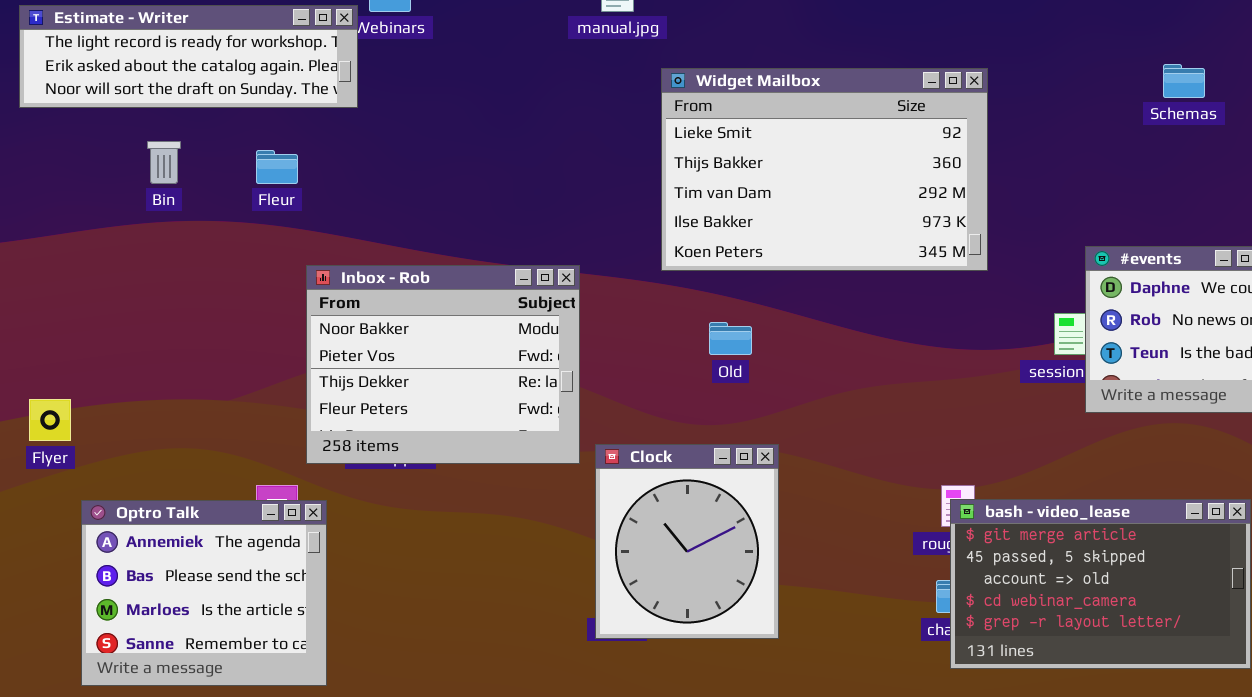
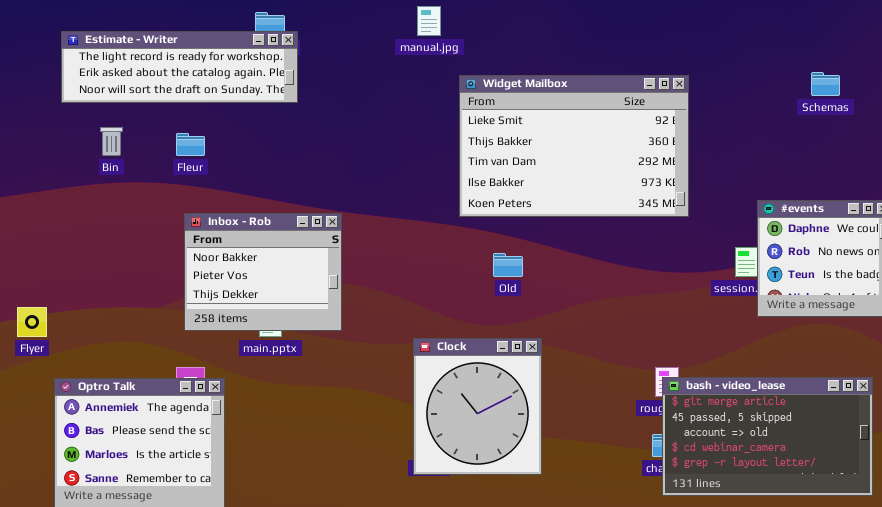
Estimate - Writer: [19,5,358,108] -> [61,31,298,103], moved
Inbox - Rob: [306,265,580,464] -> [184,213,342,331], moved, resized

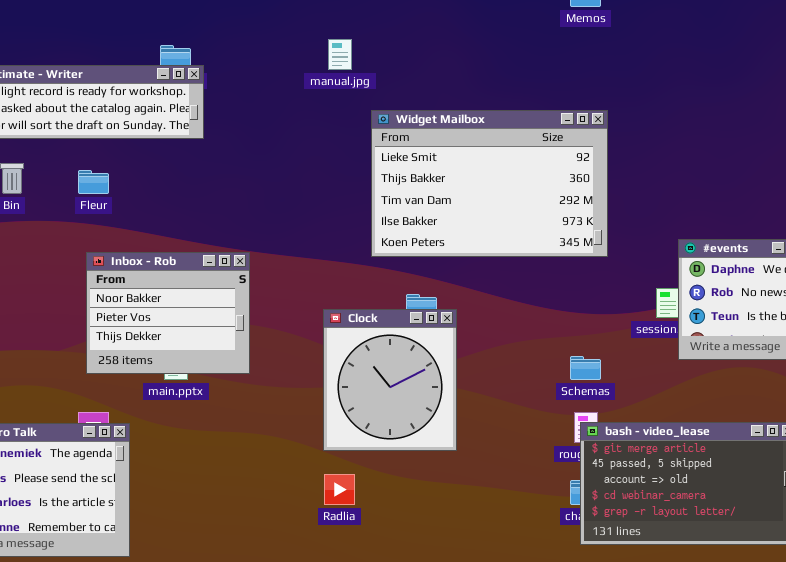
Schemas: [811,72,840,96] -> [570,356,601,380], moved
Clock: [413,338,542,475] -> [323,309,457,451], moved

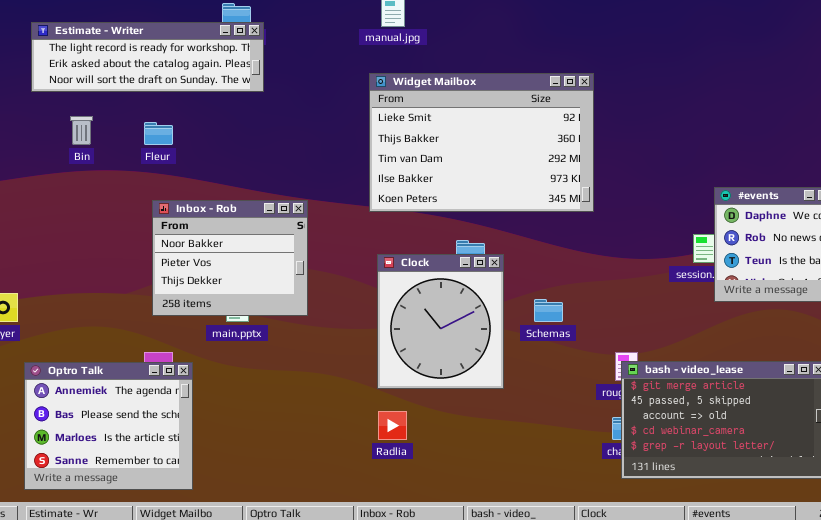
Widget Mailbox: [371,110,608,257] -> [369,73,594,212], moved
Schemas: [570,356,601,380] -> [534,299,563,322], moved

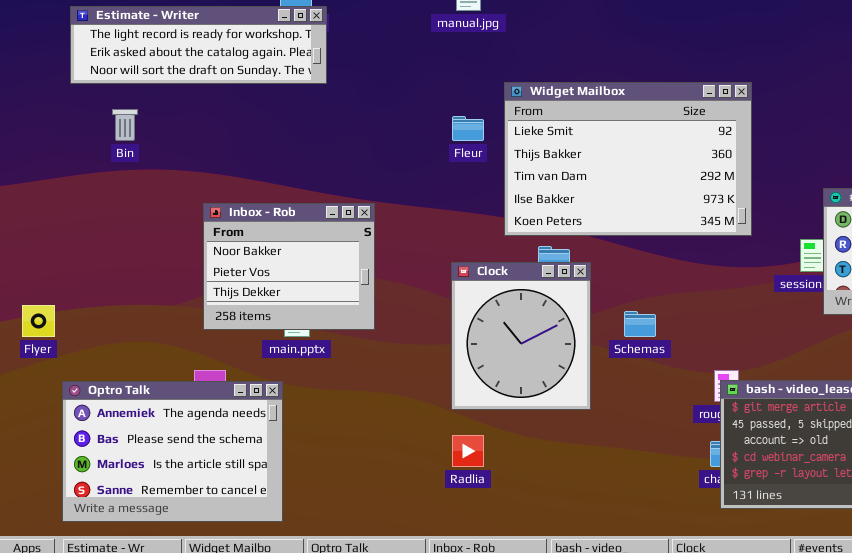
Widget Mailbox: [369,73,594,212] -> [504,82,752,236], moved
Fleur: [144,122,173,145] -> [452,116,484,141], moved
Optro Talk: [24,362,193,490] -> [62,381,283,522], resized

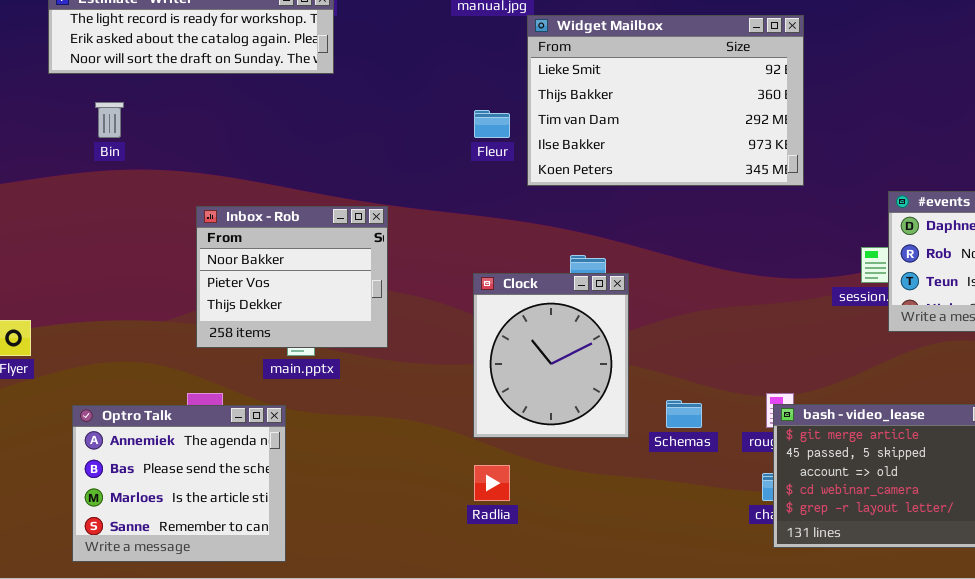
Widget Mailbox: [504,82,752,236] -> [527,15,804,186], moved
Schemas: [624,311,656,337] -> [666,400,702,428], moved
Optro Talk: [62,381,283,522] -> [72,405,286,562], resized

